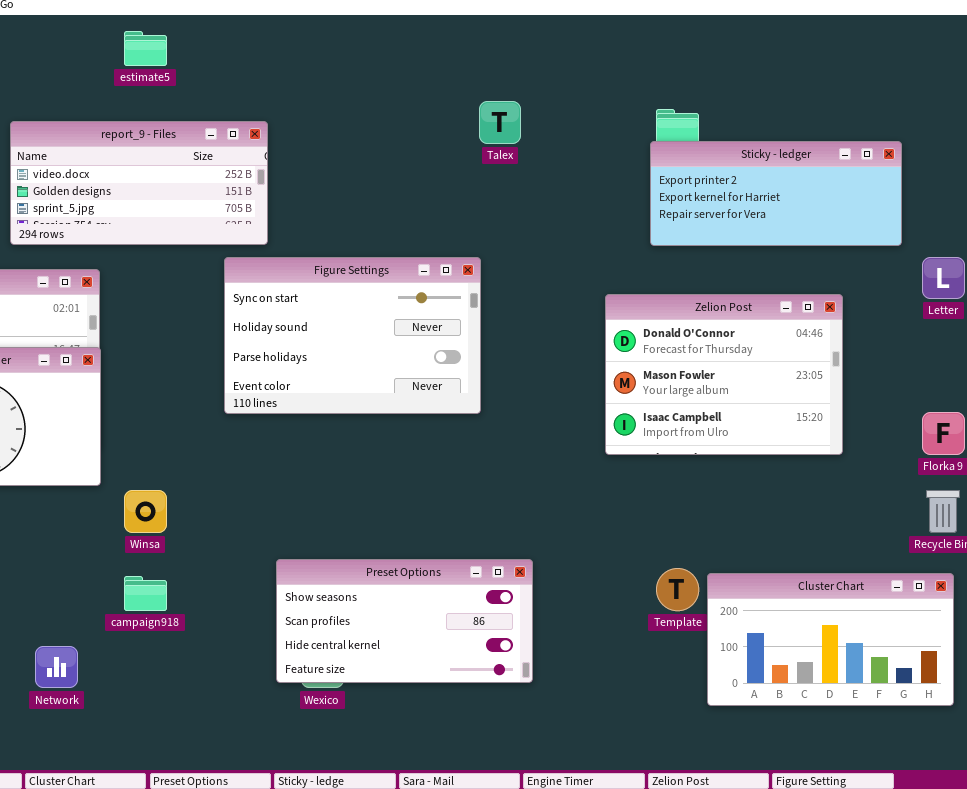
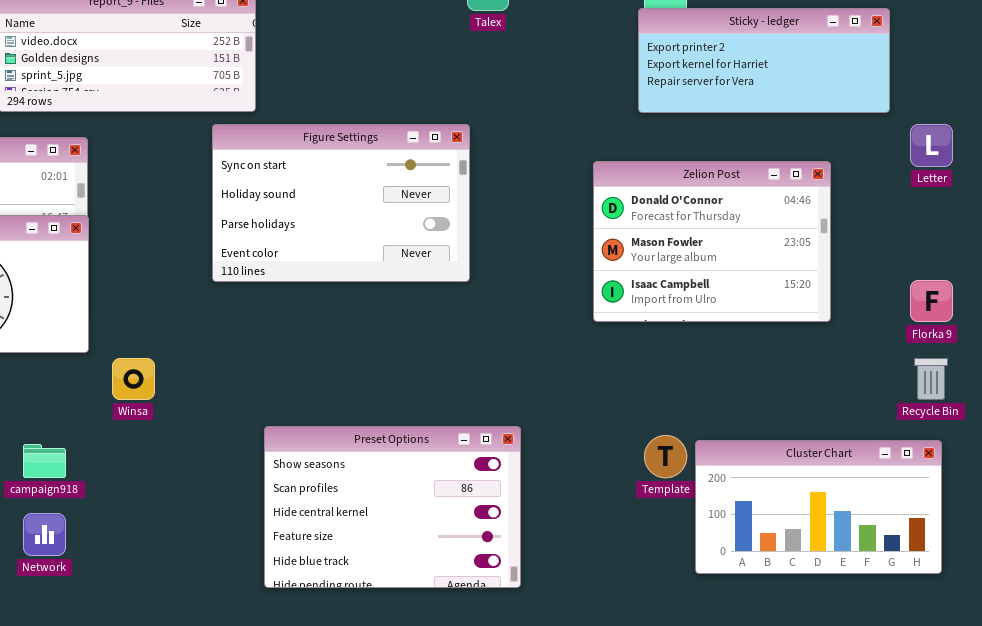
Preset Options: [276,559,533,683] -> [264,426,521,588], resized
campaign918: [124,576,167,611] -> [23,444,66,478], moved

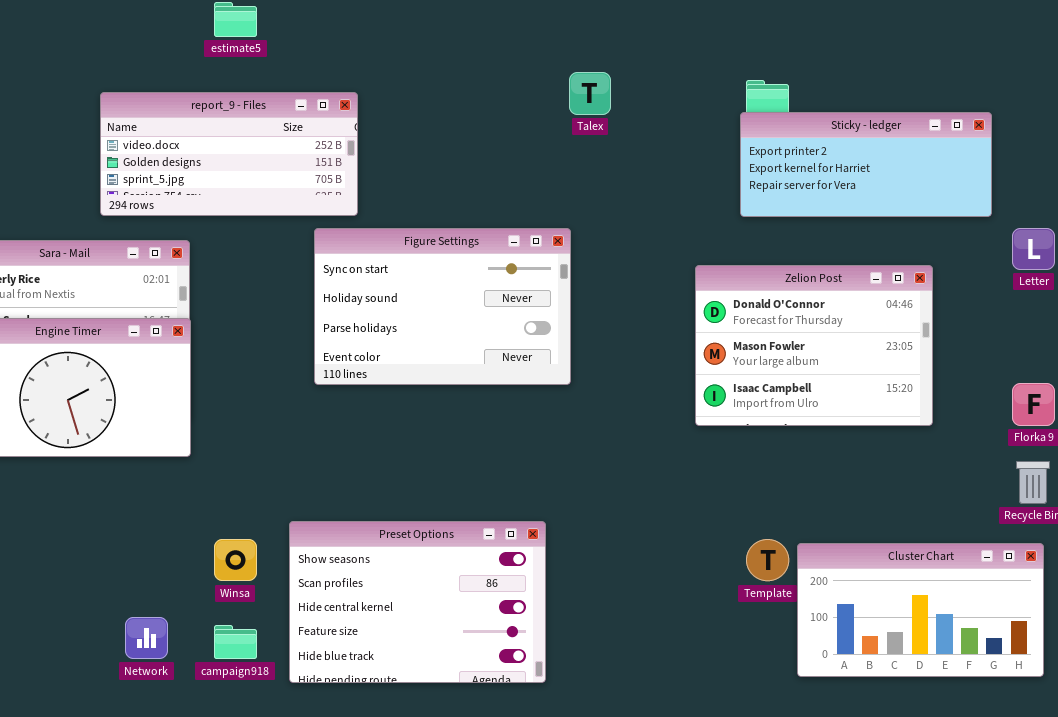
Winsa: [112,358,155,400] -> [214,539,257,581], moved
Preset Options: [264,426,521,588] -> [289,521,546,683], moved
campaign918: [23,444,66,478] -> [214,625,257,659], moved

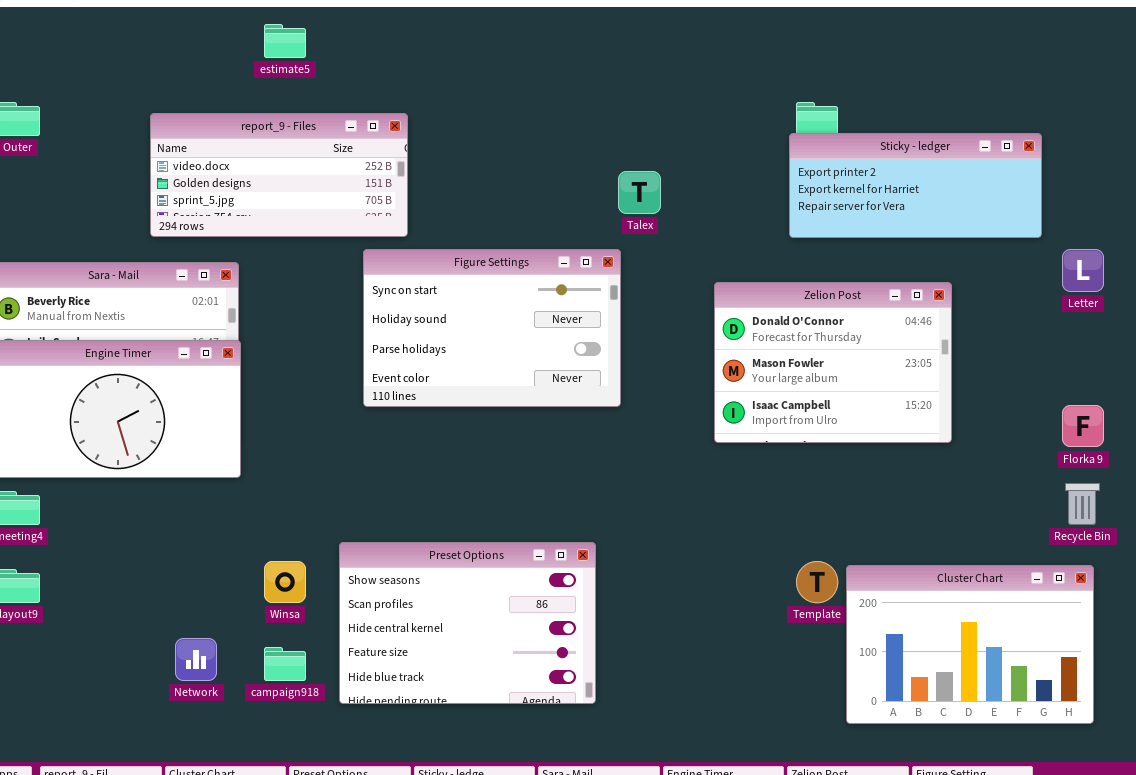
Talex: [569,72,611,115] -> [618,171,661,214], moved
Zelion Post: [695,265,933,426] -> [714,282,952,443], moved
Cluster Chart: [797,543,1044,677] -> [846,565,1094,724], resized

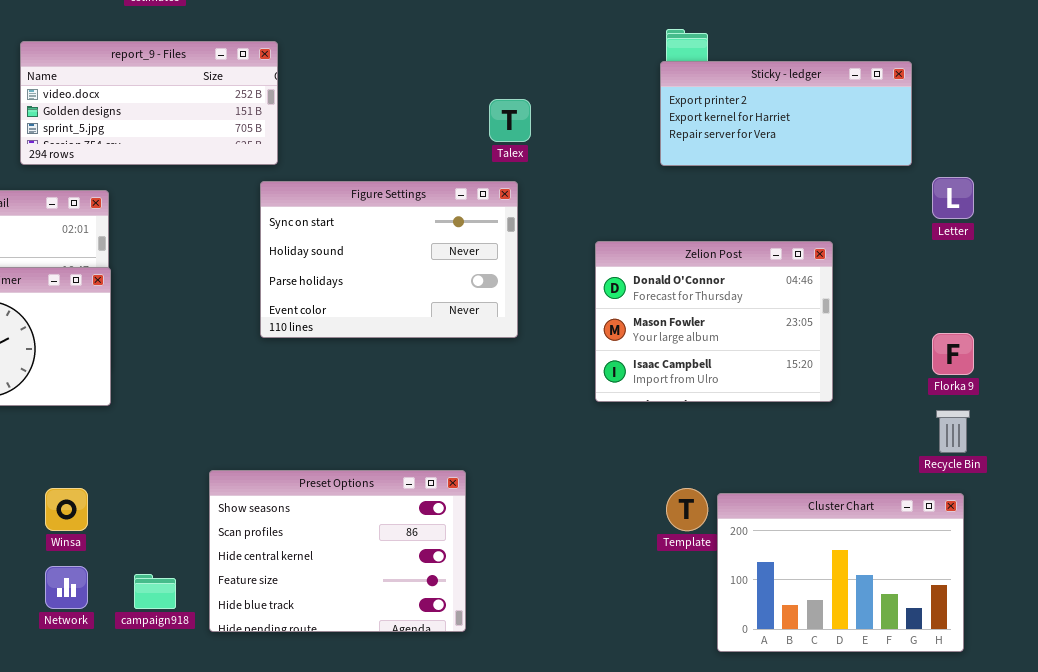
Figure Settings: [363,249,621,407] -> [260,181,518,338], moved
Zelion Post: [714,282,952,443] -> [595,241,833,402], moved
Winsa: [264,561,306,603] -> [45,488,88,531], moved

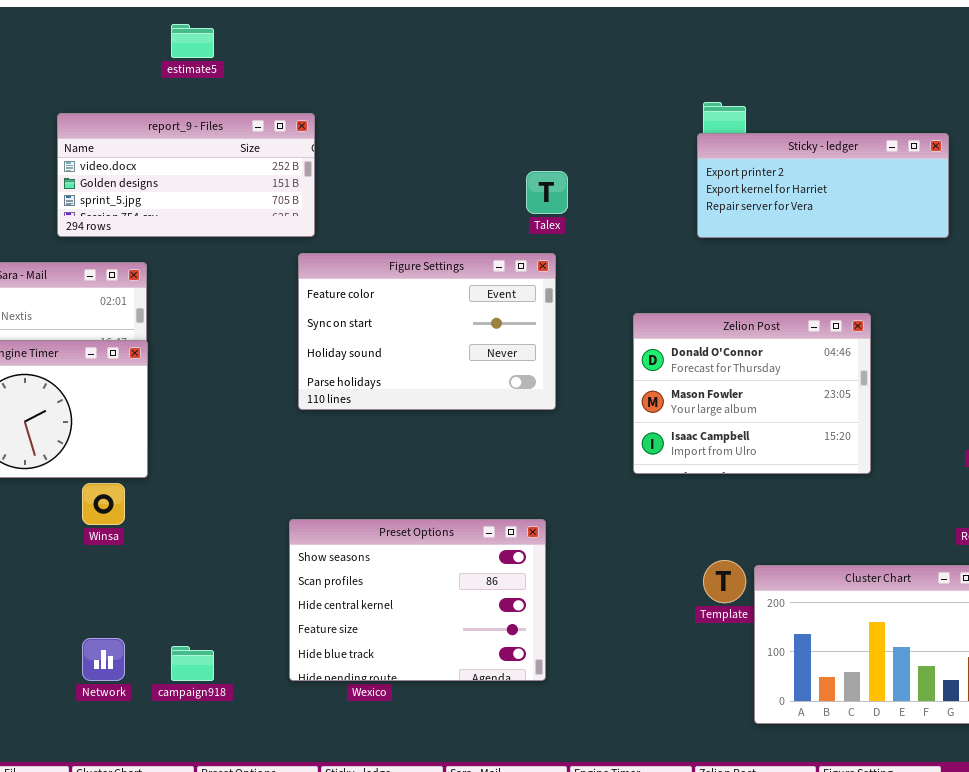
Figure Settings: [260,181,518,338] -> [298,253,556,410], scrolled up 1 row
Preset Options: [209,470,466,632] -> [289,519,546,681], moved
Winsa: [45,488,88,531] -> [82,483,125,525], moved

